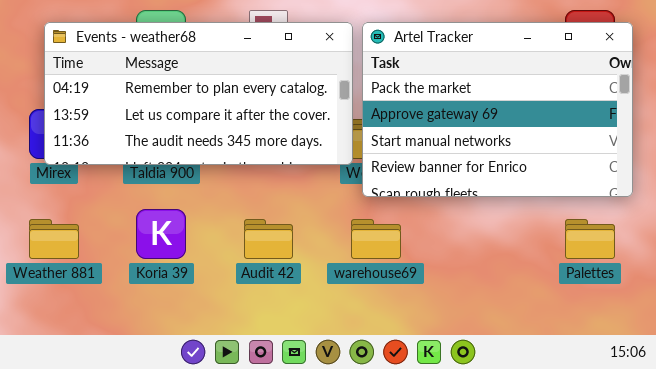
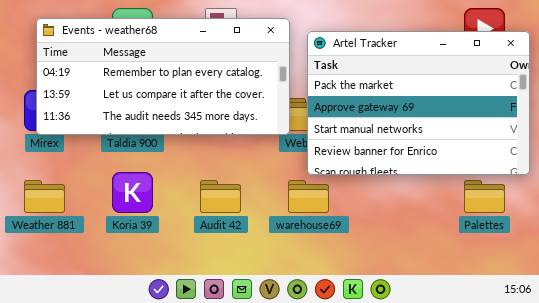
Artel Tracker: [362,22,633,197] -> [307,31,530,175], moved

